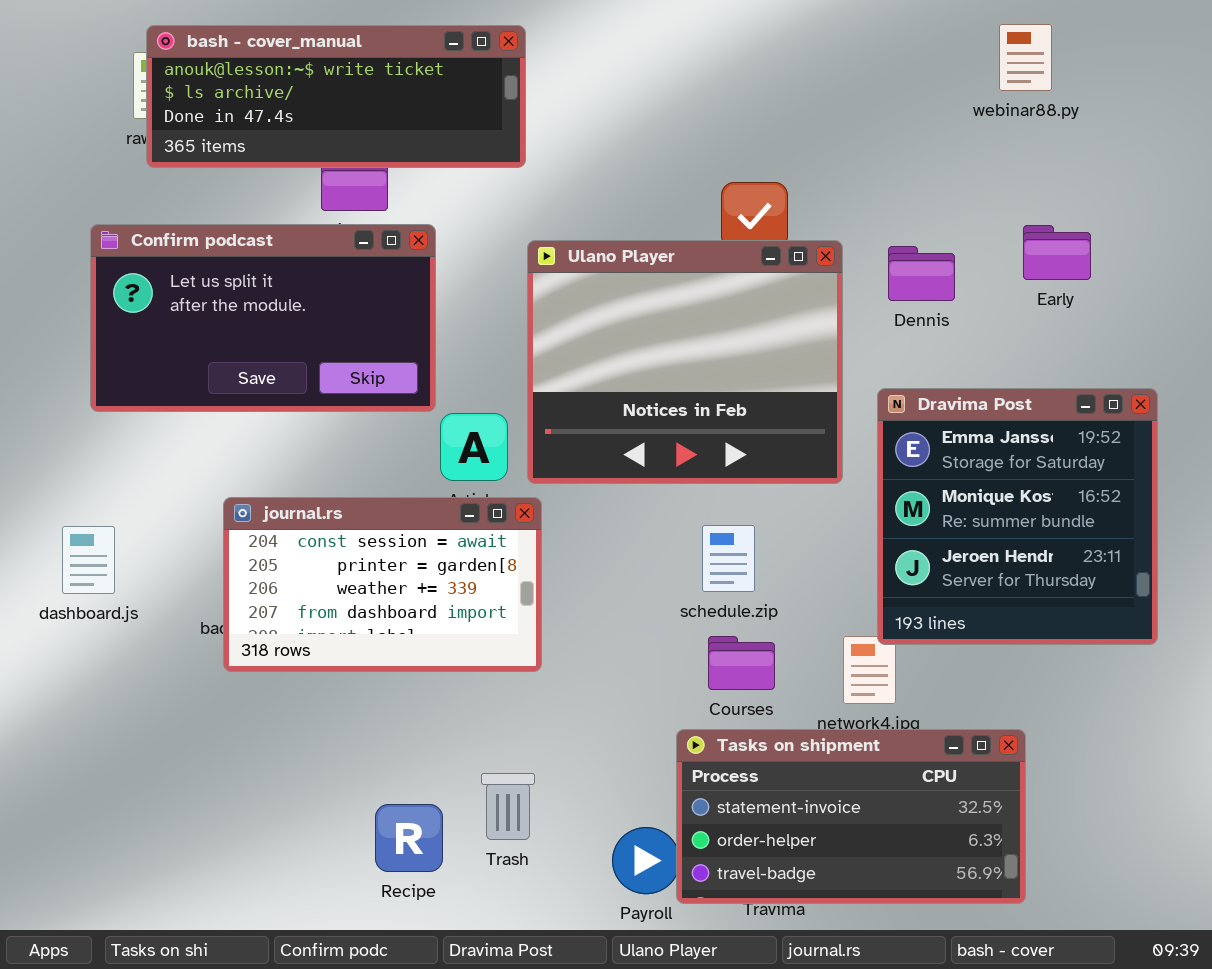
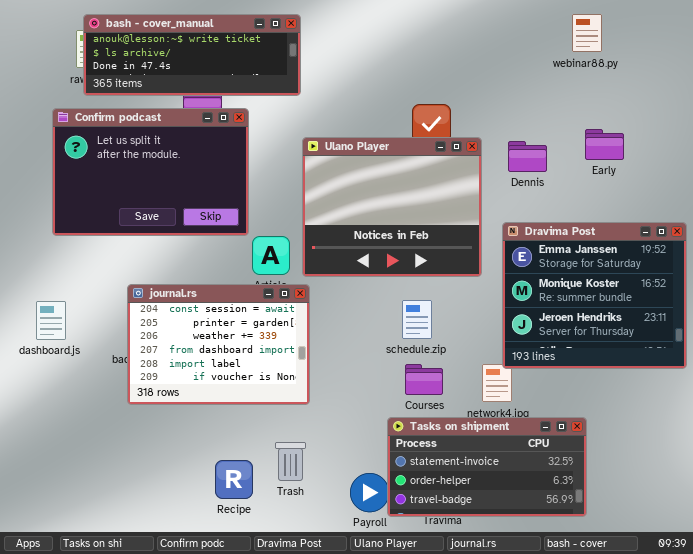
Confirm podcast: [90,224,436,412] -> [52,108,249,236], resized
Dravima Post: [877,388,1158,645] -> [502,222,687,369], resized
journal.rs: [223,497,542,672] -> [127,284,310,405], resized

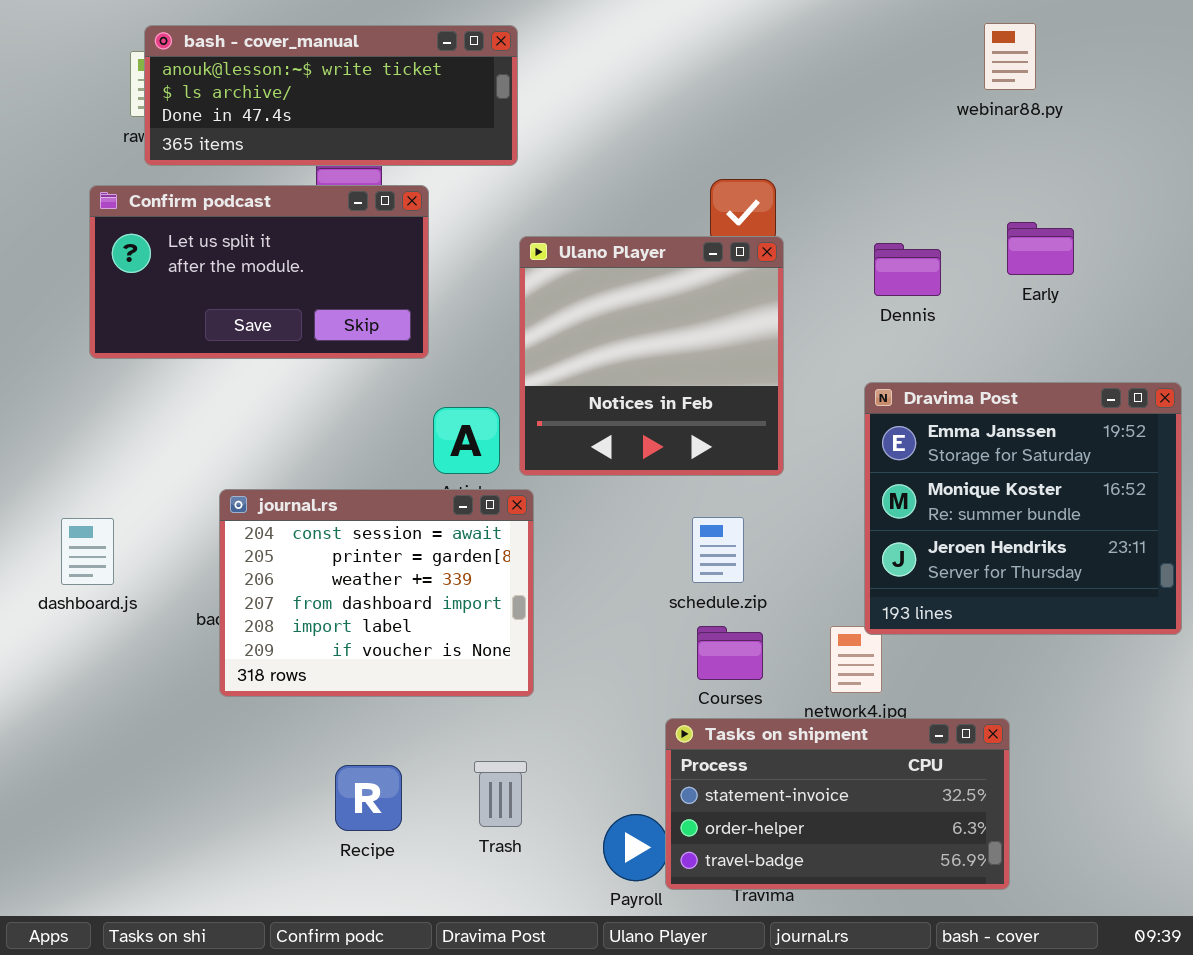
Confirm podcast: [52,108,249,236] -> [89,185,429,359], resized
Ulano Player: [302,137,482,277] -> [519,236,784,476], resized
Recipe: [215,460,253,499] -> [335,765,402,831], moved

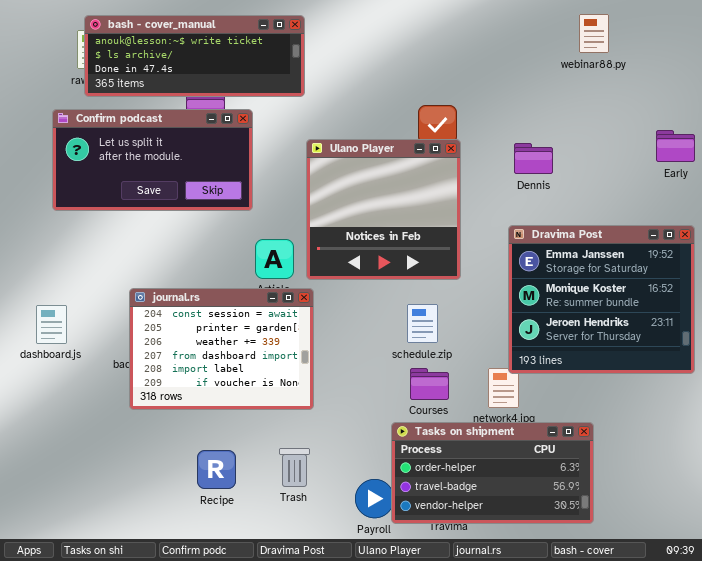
Early: [1007,222,1074,275] -> [656,130,695,162], moved
Tasks on shipment: [665,718,1010,890] -> [391,422,594,524], scrolled down 1 row

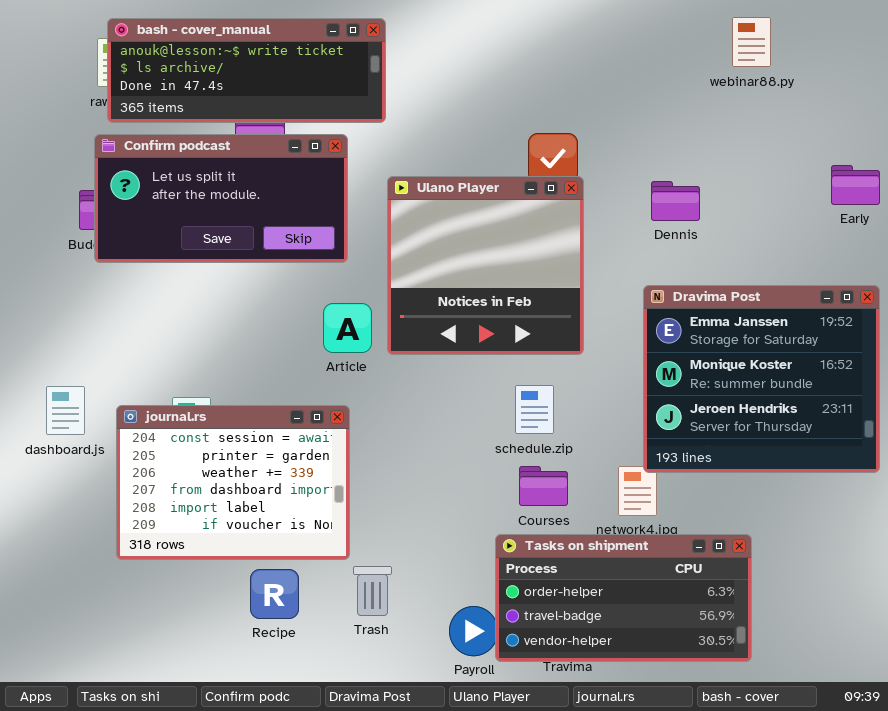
Confirm podcast: [52,109,253,211] -> [94,134,348,263], moved
journal.rs: [129,288,314,410] -> [116,405,350,560], moved

